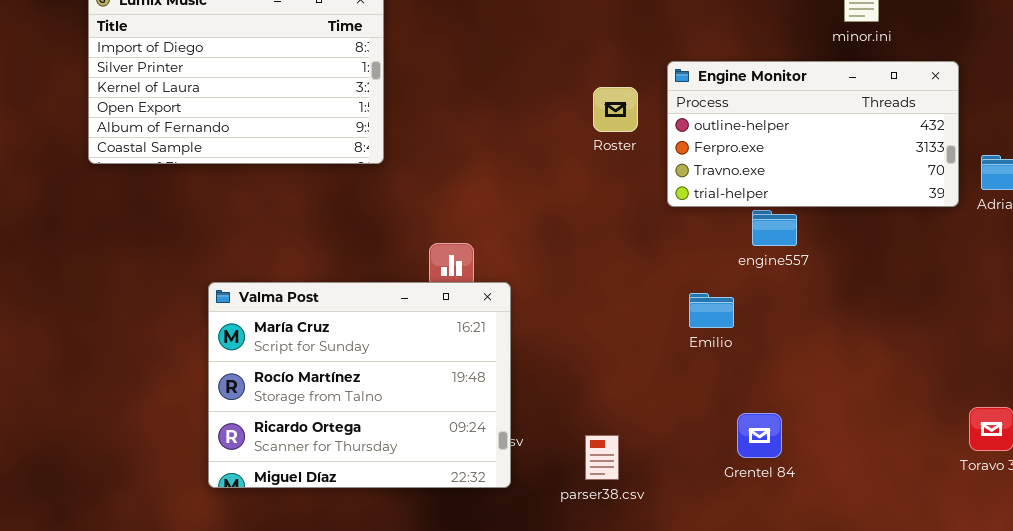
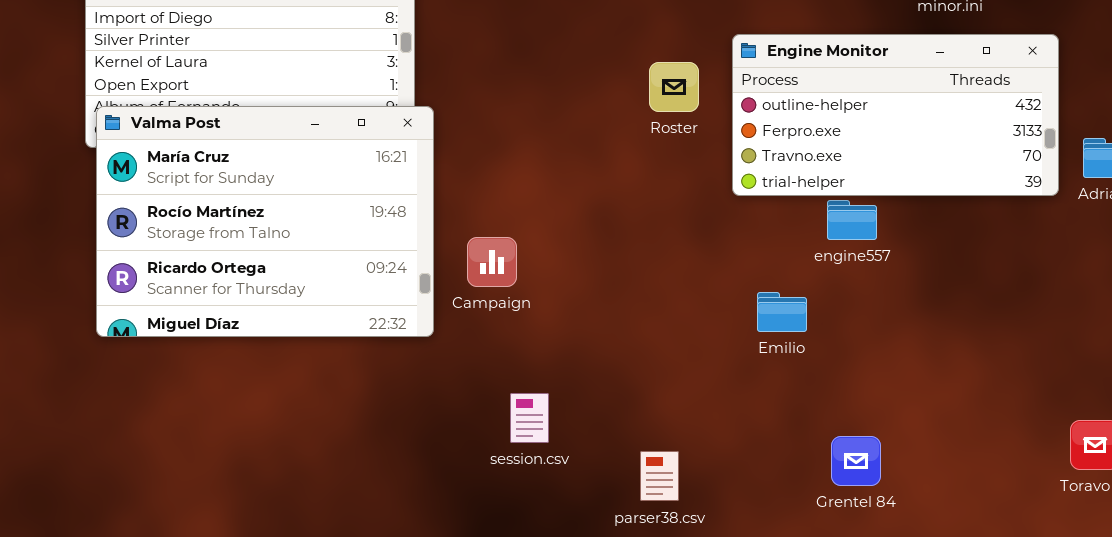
Valma Post: [208,282,511,488] -> [96,106,434,337], moved
Grentel 84: [737,413,782,458] -> [831,436,881,486], moved

